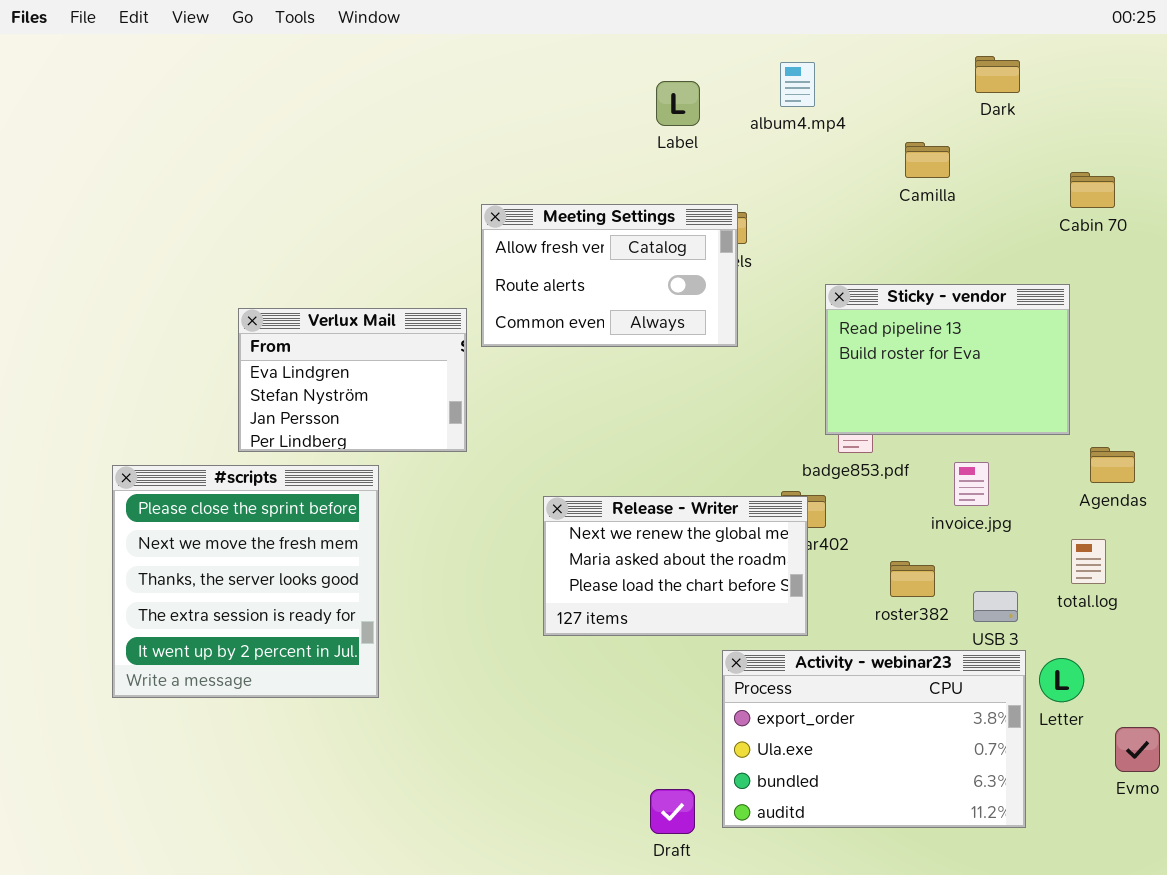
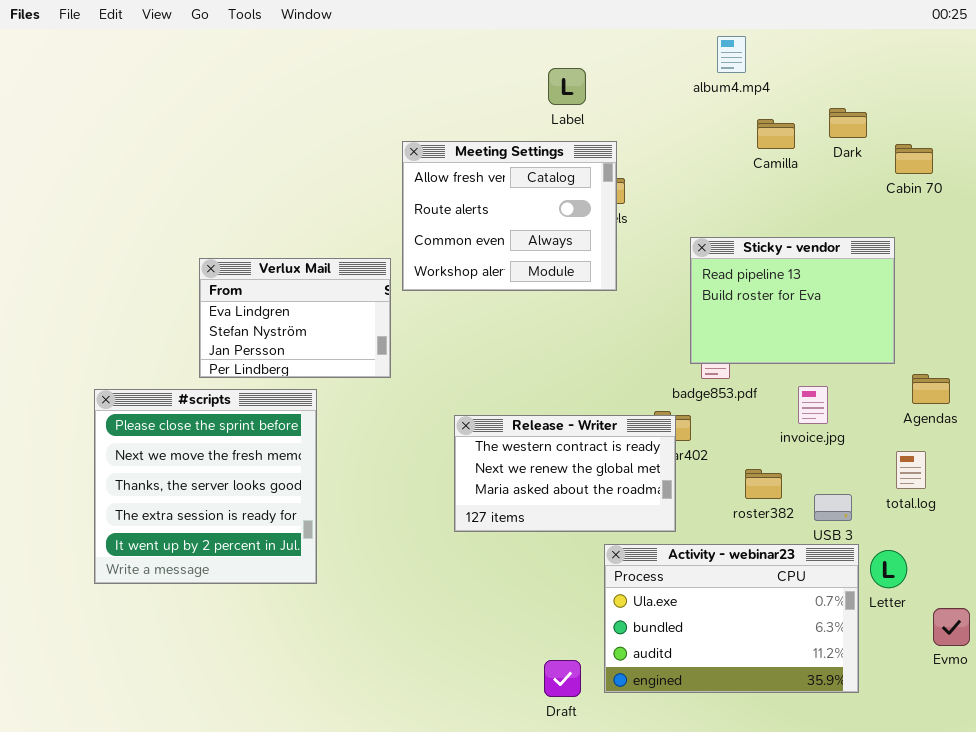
Dark: [975,56,1020,93] -> [829,108,867,138], moved
album4.mp4: [780,62,815,107] -> [717,36,746,73], moved
Meeting Settings: [481,204,738,347] -> [402,141,617,291], resized
Release - Writer: [543,496,808,636] -> [454,415,676,532], scrolled up 1 row
Activity - webinar23: [722,650,1026,828] -> [604,544,859,693], scrolled down 1 row

